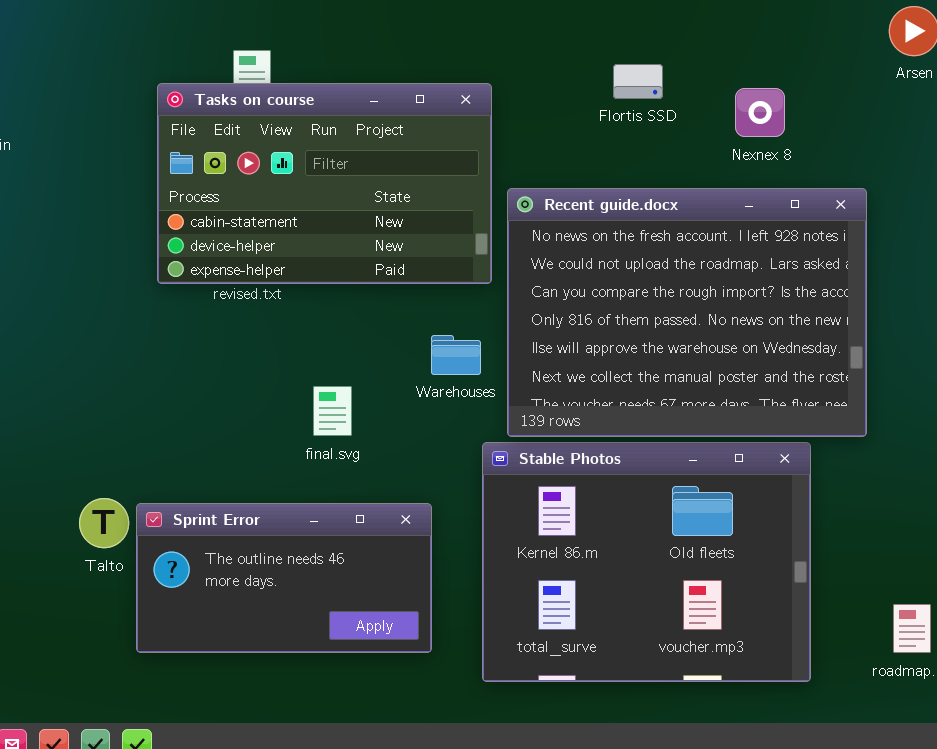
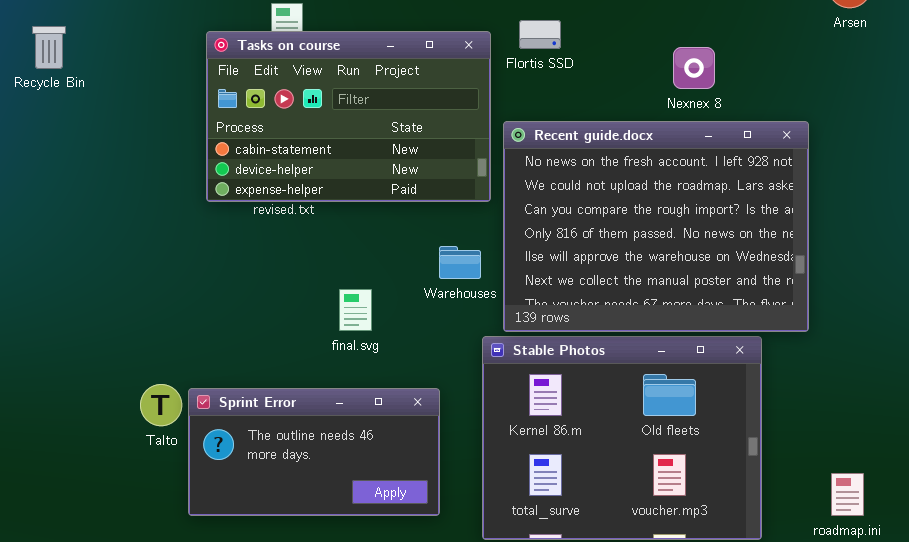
Flortis SSD: [613,64,663,99] -> [519,20,561,49], moved
Nexnex 8: [735,88,785,137] -> [673,47,715,89], moved

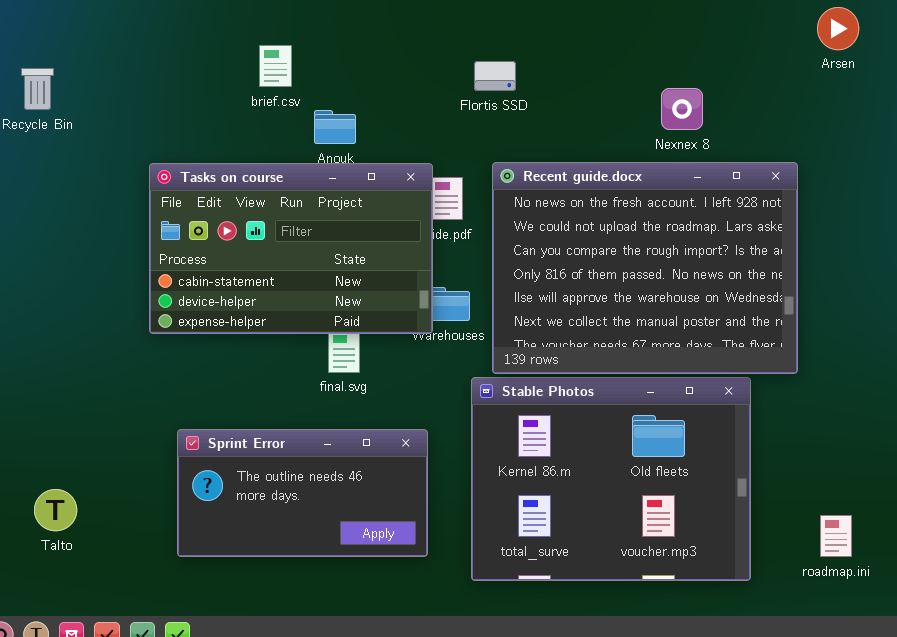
Flortis SSD: [519,20,561,49] -> [474,61,516,91], moved
Tasks on course: [206,31,491,202] -> [149,163,433,334], moved
Talto: [140,384,182,426] -> [34,489,77,531], moved

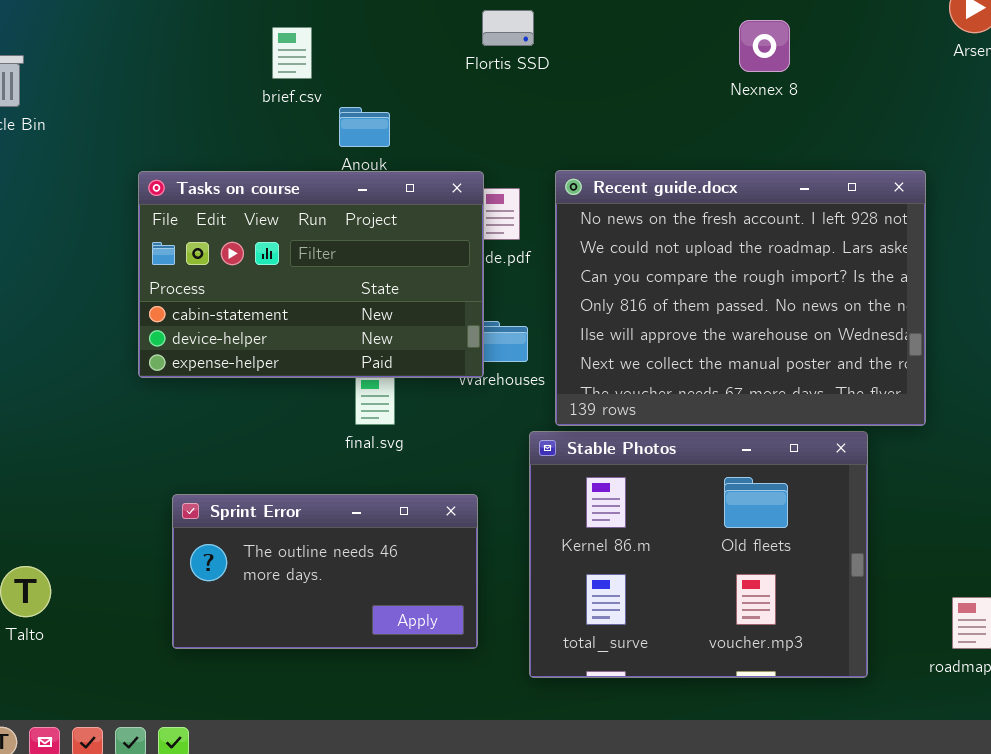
Flortis SSD: [474,61,516,91] -> [482,10,534,46], moved
Nexnex 8: [661,88,703,130] -> [739,20,790,72], moved

